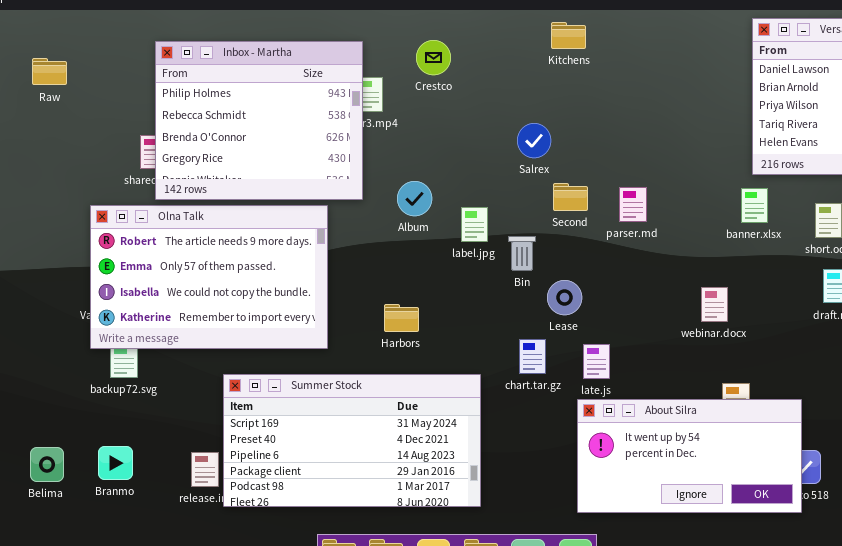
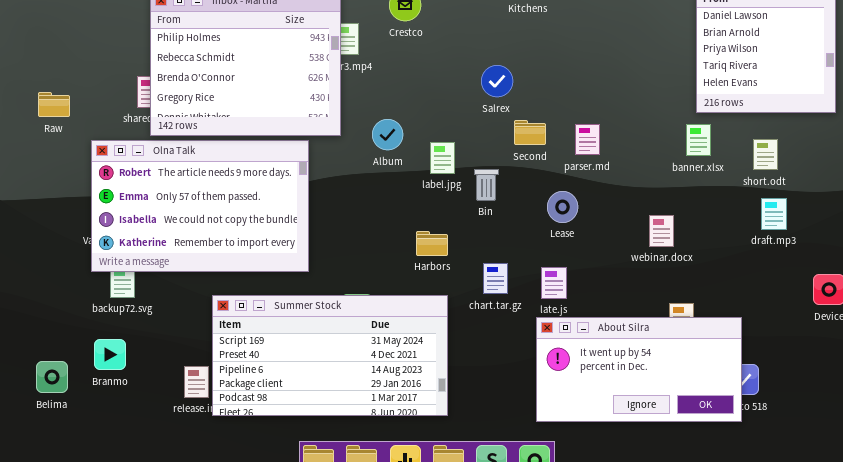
Raw: [32,58,67,85] -> [38,92,70,117], moved
Lease: [547,280,582,315] -> [547,191,578,223], moved
Harbors: [384,304,419,332] -> [416,231,448,256], moved
Branmo: [98,446,133,480] -> [94,339,126,370], moved

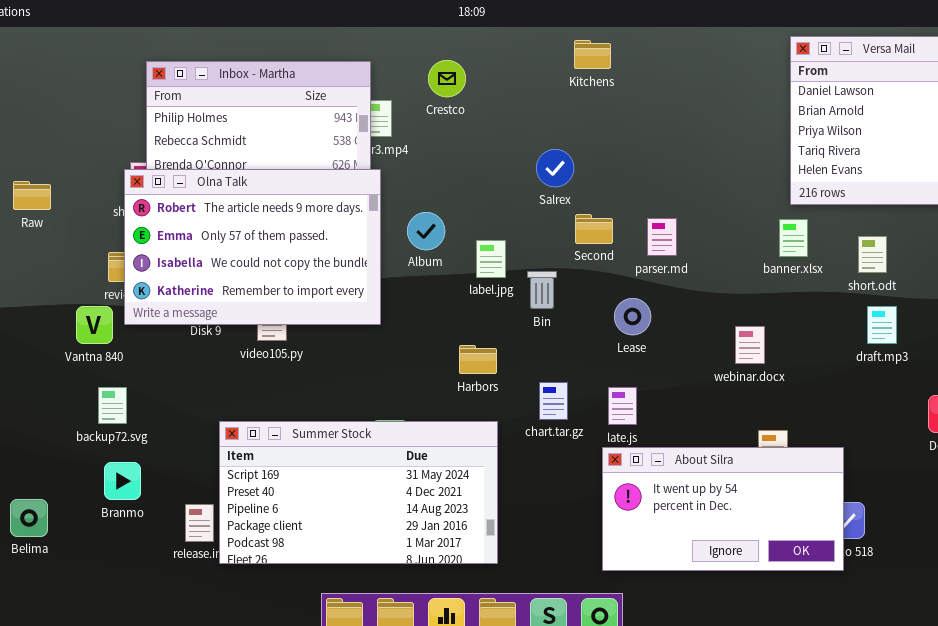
Olna Talk: [91,140,309,272] -> [124,169,381,325], moved
Branmo: [94,339,126,370] -> [104,462,141,500], moved

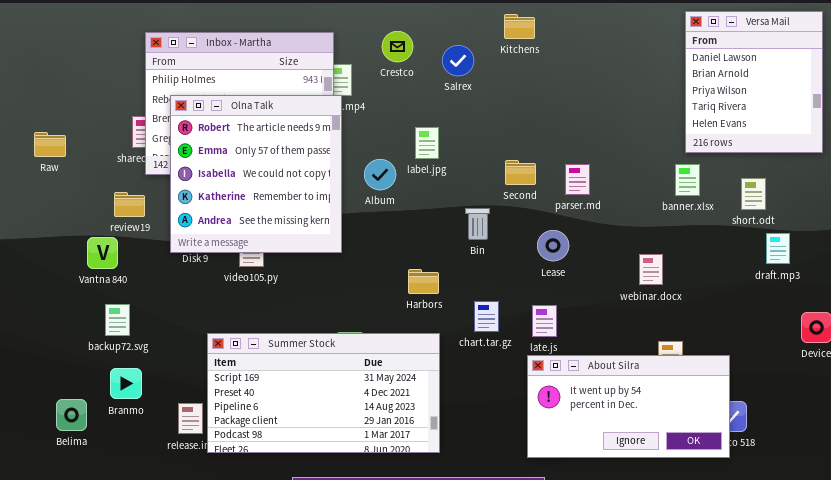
Salrex: [536,149,574,187] -> [442,45,474,76], moved
Olna Talk: [124,169,381,325] -> [170,95,342,253], resized
label.jpg: [476,240,506,278] -> [415,127,439,159], moved
draft.mp3: [867,306,897,344] -> [766,233,790,264], moved
Belima: [10,499,48,537] -> [56,399,87,431], moved

